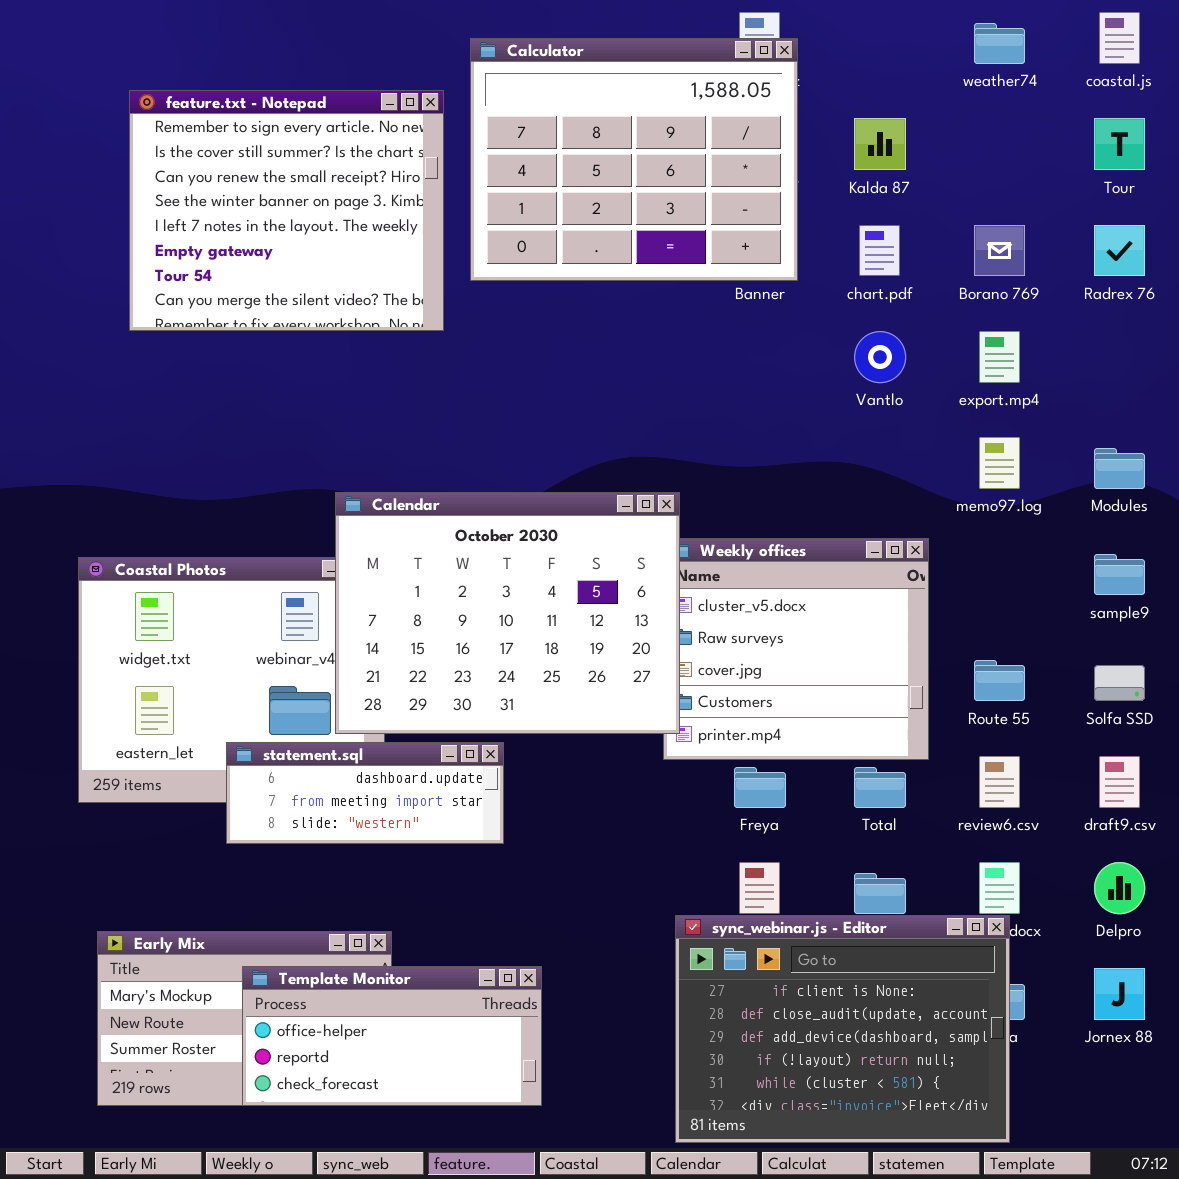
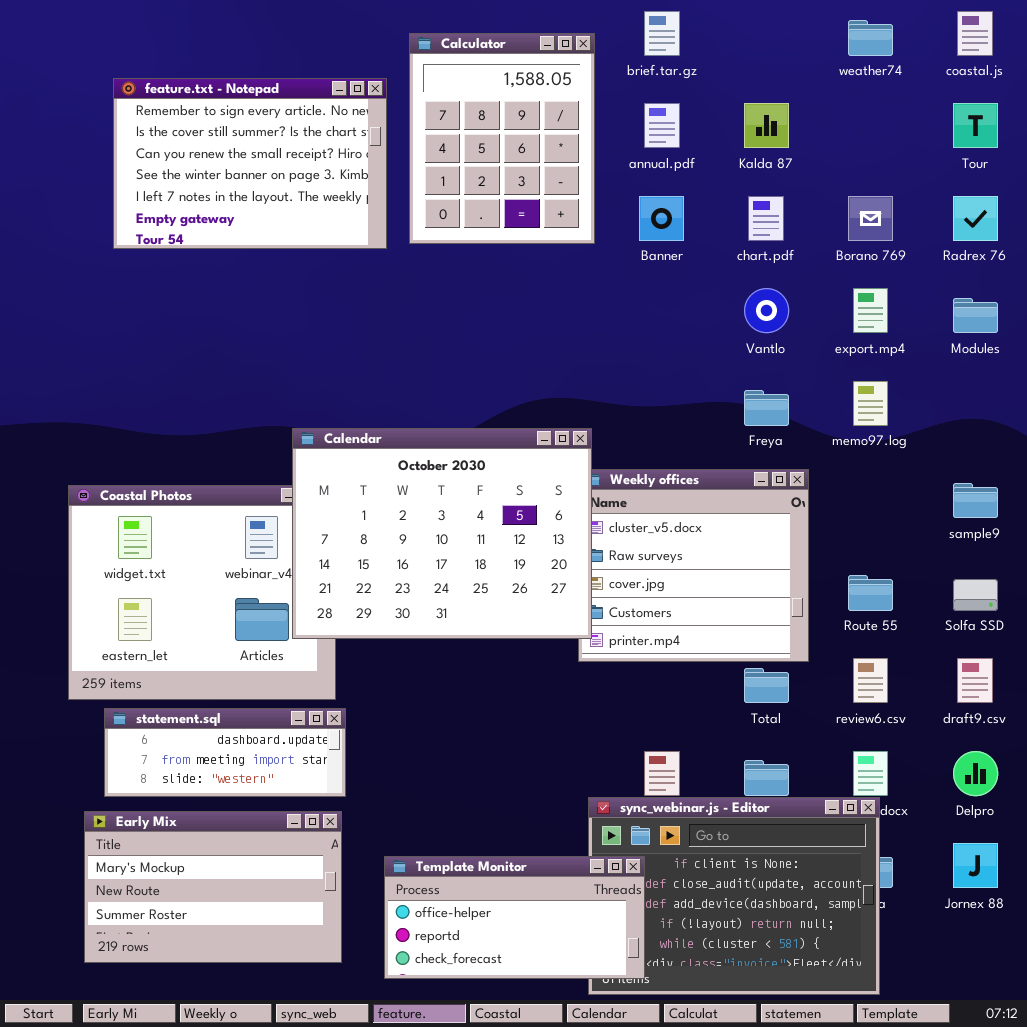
Calculator: [470,38,798,281] -> [409,33,595,244], resized
feature.txt - Notepad: [129,90,444,331] -> [113,78,387,249], resized
Modules: [1094,448,1145,489] -> [953,298,998,333], moved
statement.sql: [226,742,504,844] -> [104,708,346,797], moved
Freya: [734,767,786,808] -> [744,390,789,426], moved
Template Monitor: [242,966,542,1106] -> [384,856,645,979], moved

